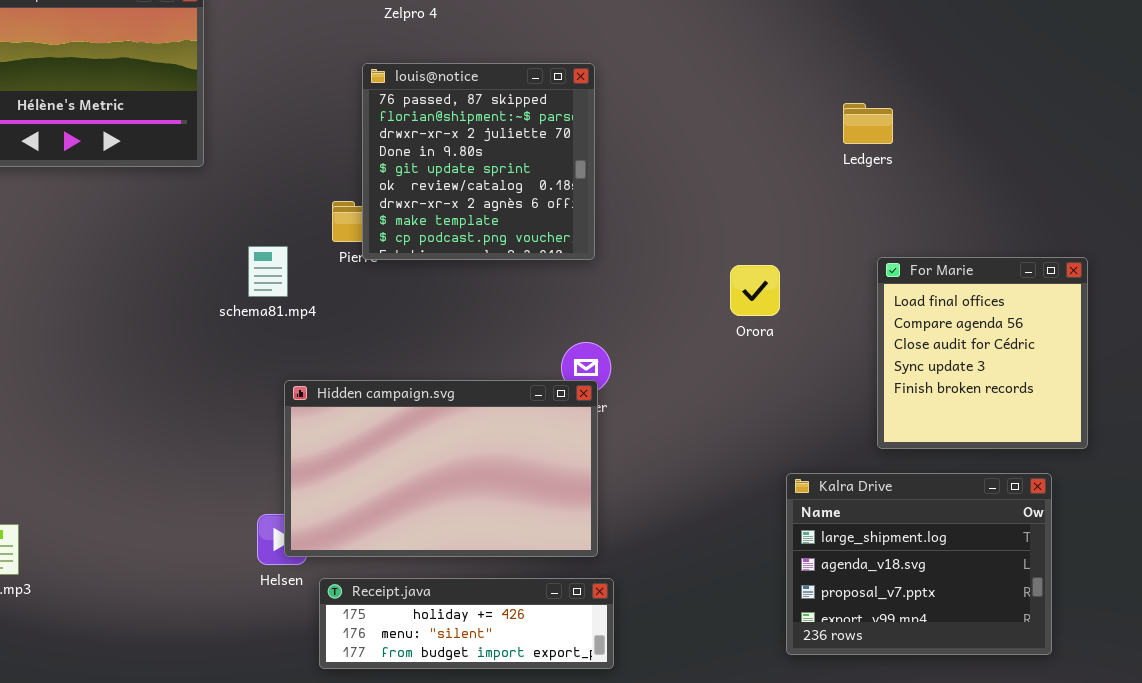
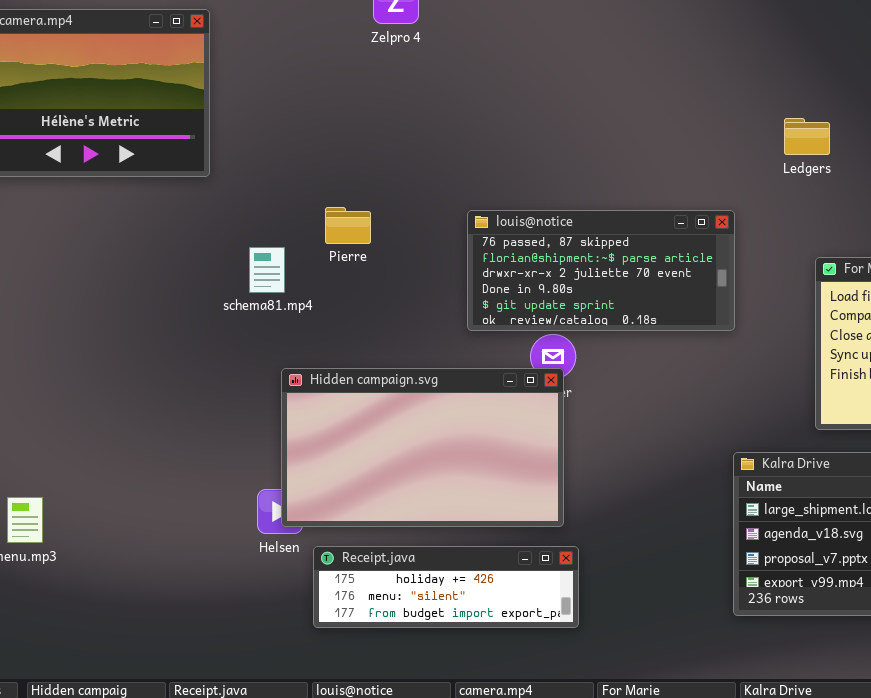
louis@notice: [362,63,595,260] -> [467,210,735,331], moved, resized

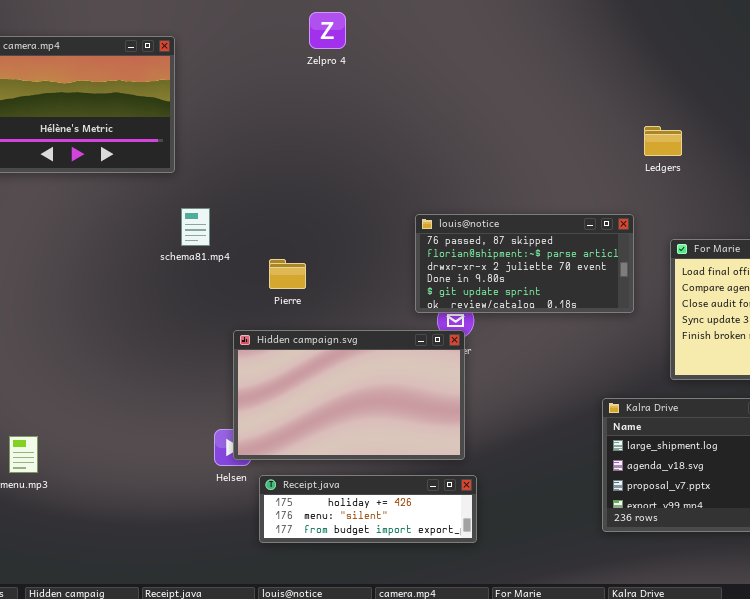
Pierre: [325,207,371,244] -> [269,259,306,289], moved
louis@notice: [467,210,735,331] -> [415,214,634,313], moved
schema81.mp4: [249,247,285,293] -> [181,208,210,246], moved

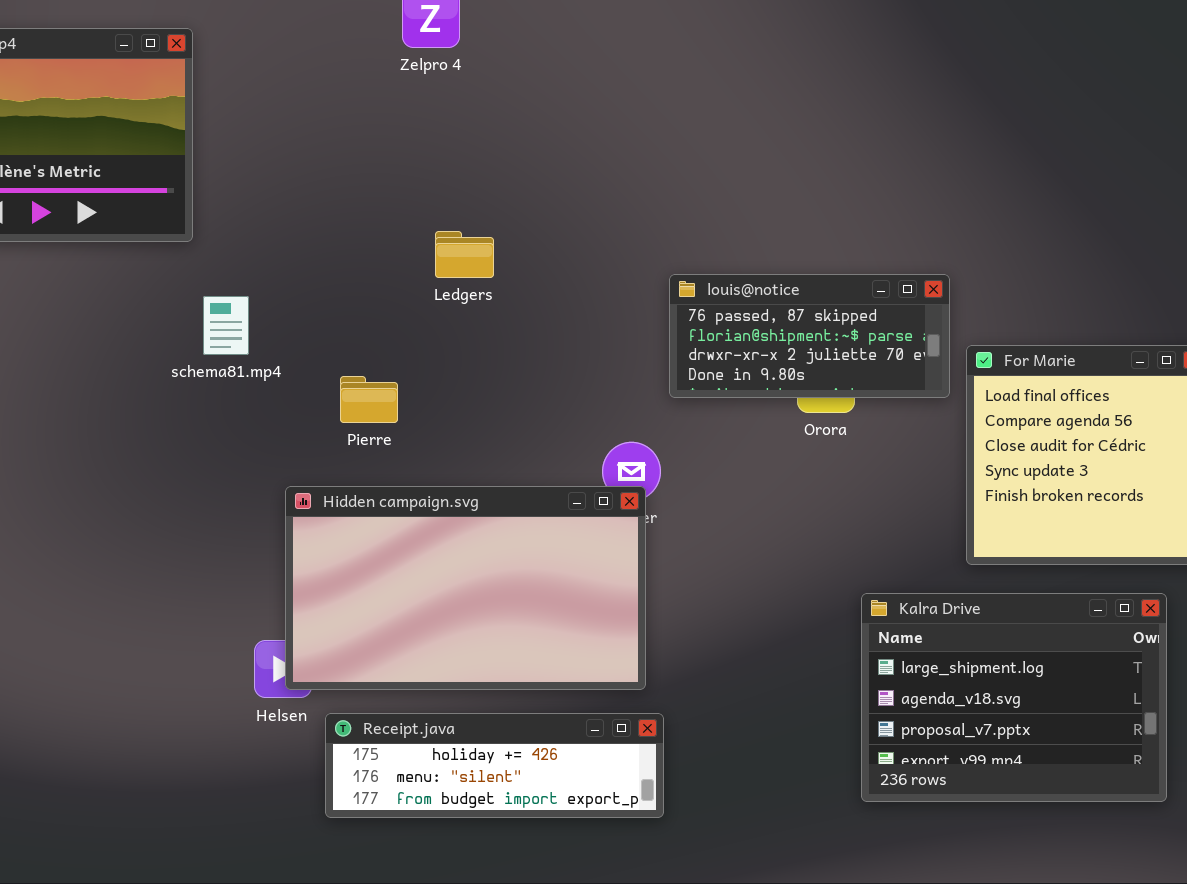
Ledgers: [644,126,682,156] -> [435,231,494,278], moved
louis@notice: [415,214,634,313] -> [669,274,950,398], moved, resized

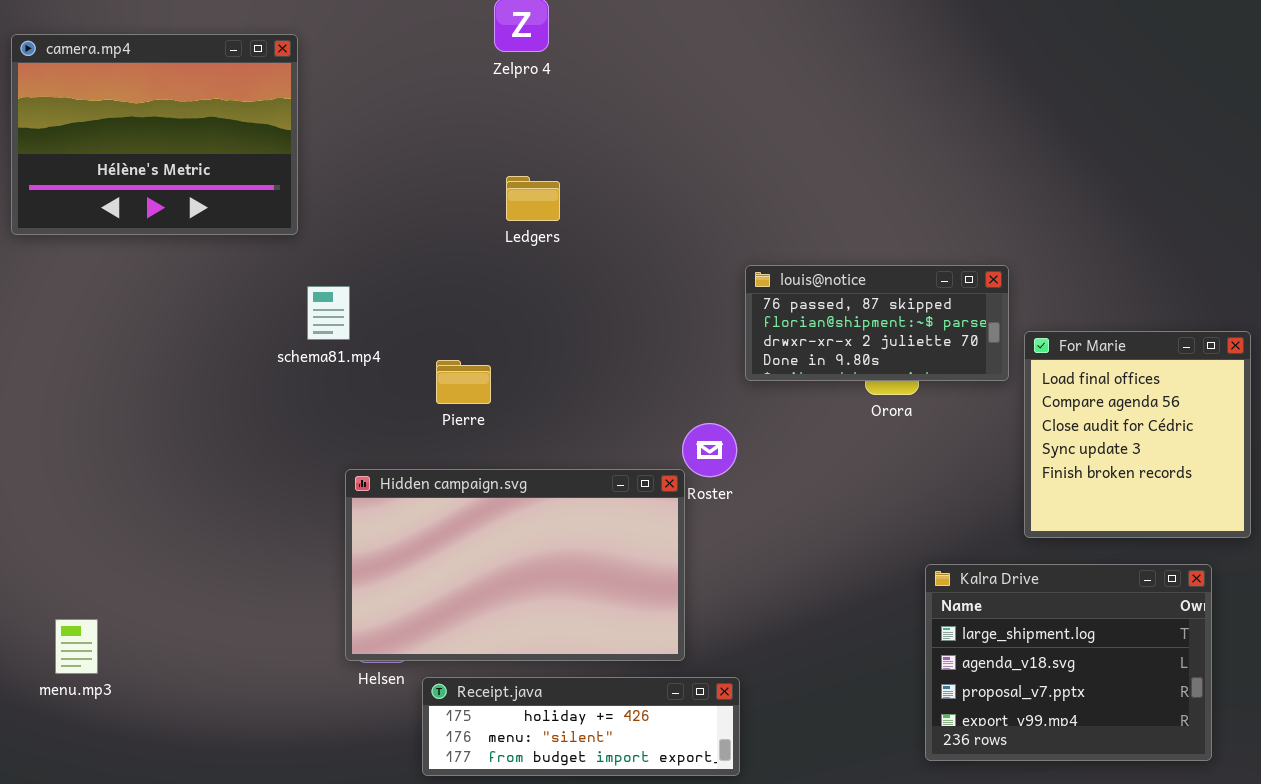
Ledgers: [435,231,494,278] -> [506,176,560,221], moved
Hidden campaign.svg: [285,486,646,690] -> [345,469,685,661], moved

